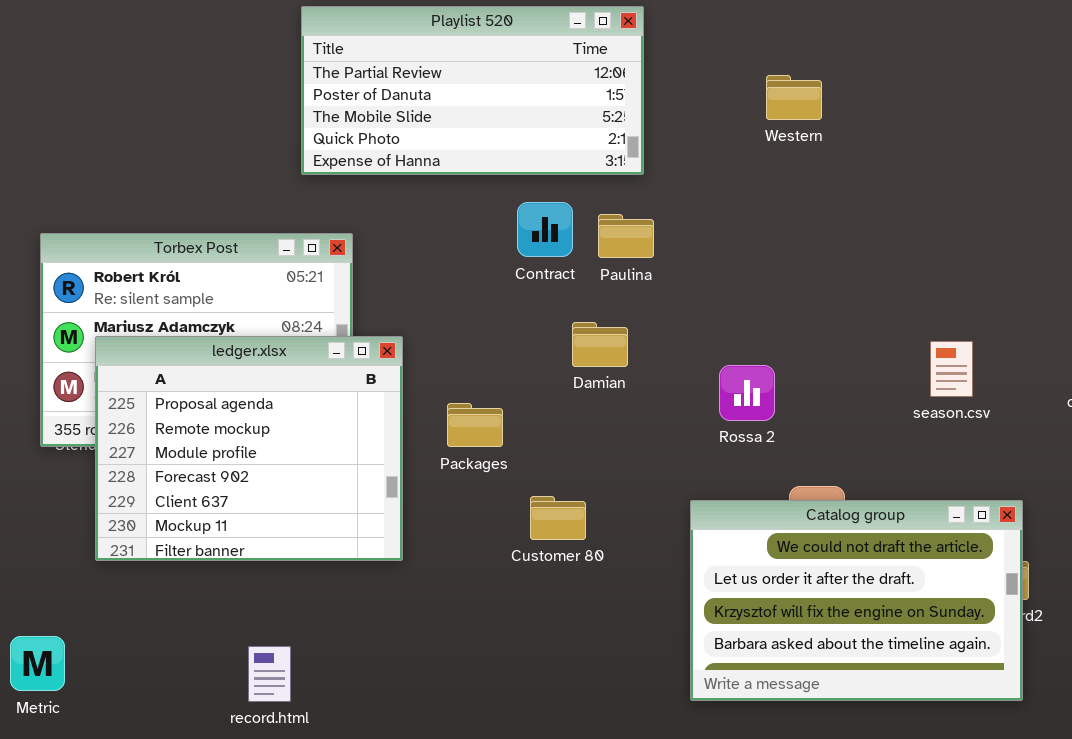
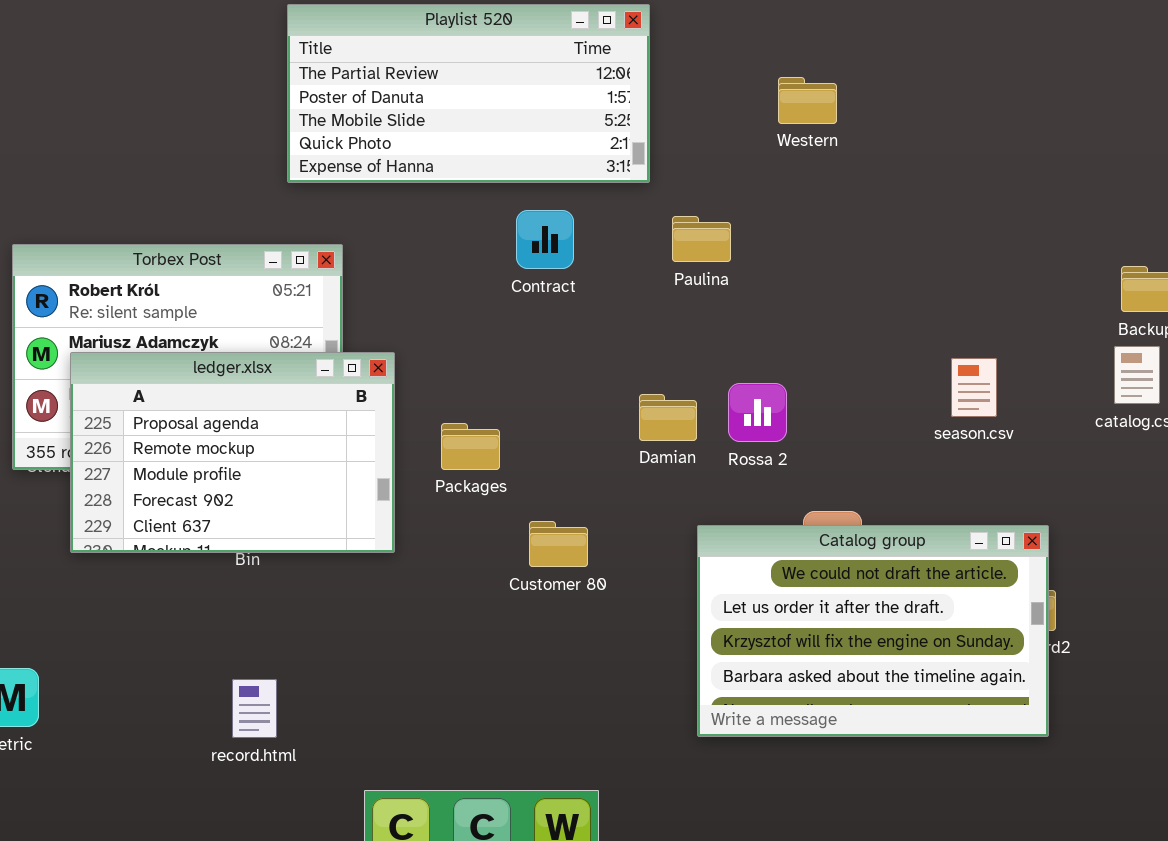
Paulina: [598,214,654,258] -> [672,216,731,262], moved
Damian: [572,322,628,367] -> [639,394,697,441], moved
ledger.xlsx: [95,336,403,561] -> [70,352,395,553], resized

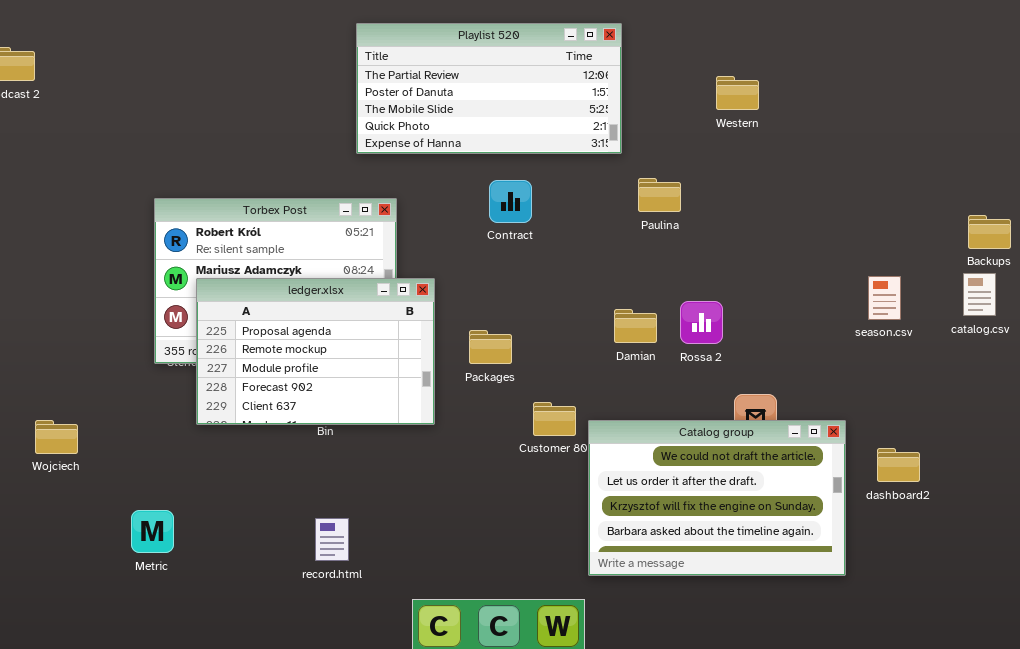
Contract: [516,210,574,269] -> [489,180,532,223], moved
season.csv: [951,358,997,417] -> [868,276,901,320], moved
Catalog group: [697,525,1049,737] -> [588,420,846,576], moved

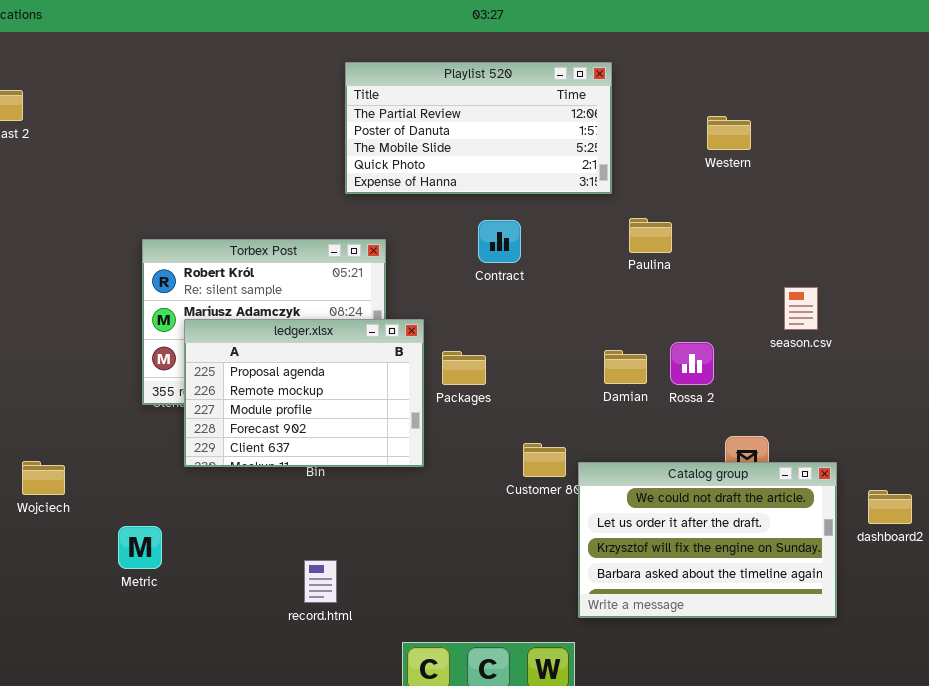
season.csv: [868,276,901,320] -> [784,287,818,330], moved
Packages: [469,330,512,364] -> [442,351,486,385], moved
Metric: [131,510,174,553] -> [118,526,162,569], moved

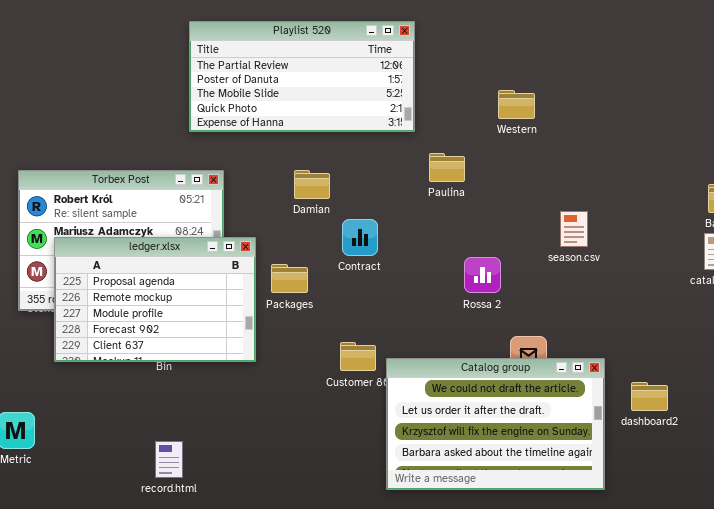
Western: [707,116,751,150] -> [498,90,535,119], moved
Contract: [478,220,521,263] -> [342,219,378,256], moved
Damian: [604,350,647,384] -> [294,170,330,199], moved

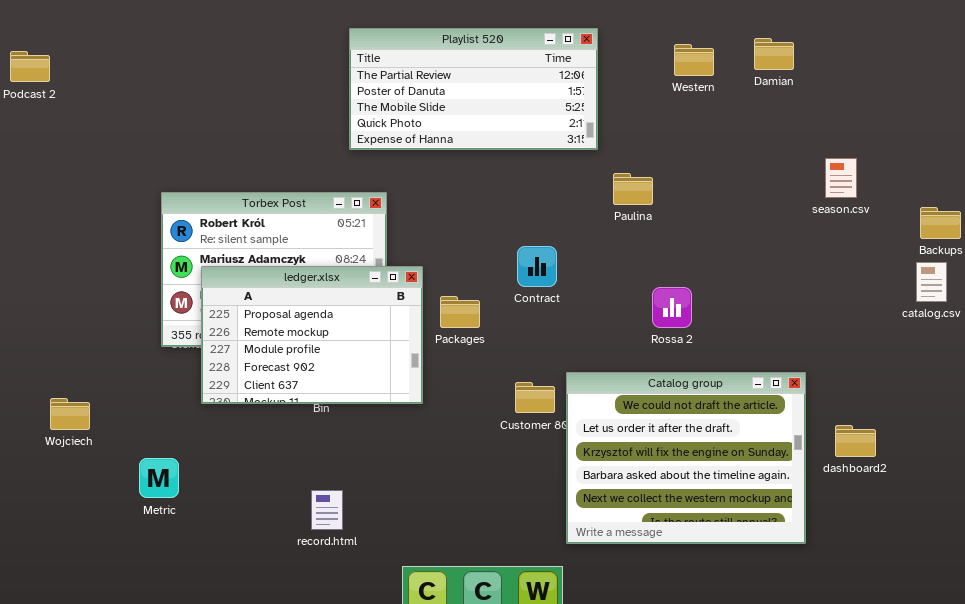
Western: [498,90,535,119] -> [674,44,714,76], moved
Damian: [294,170,330,199] -> [754,38,794,70], moved
season.csv: [560,211,588,247] -> [825,158,857,198], moved
Catalog group: [386,358,605,490] -> [566,372,806,544], resized

